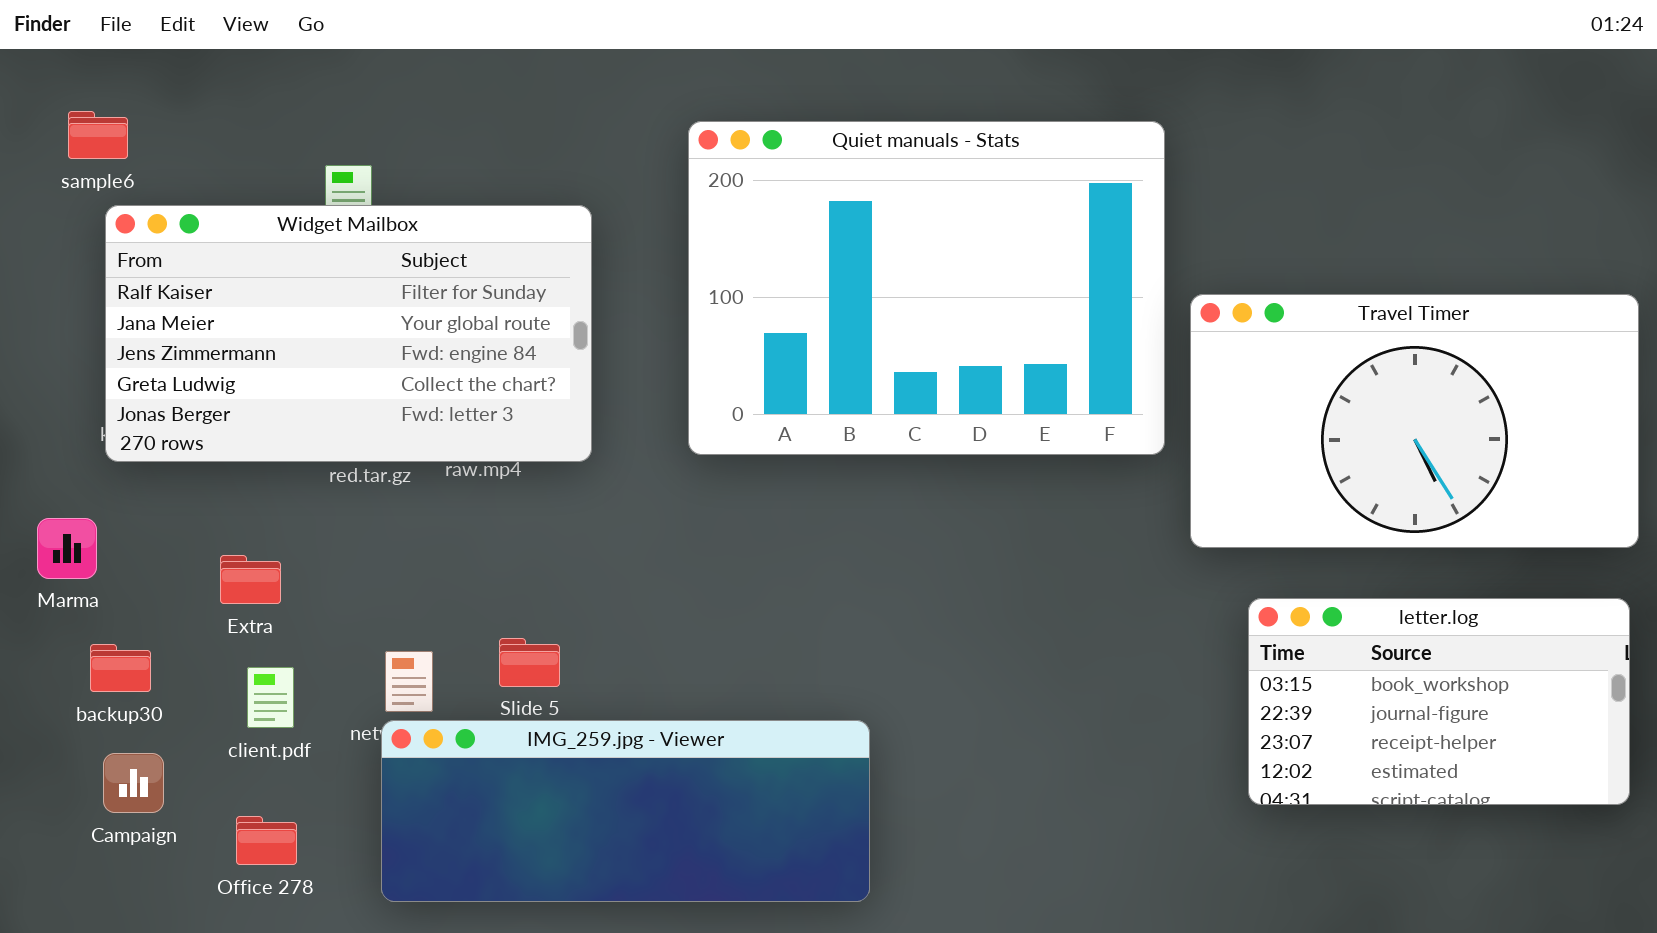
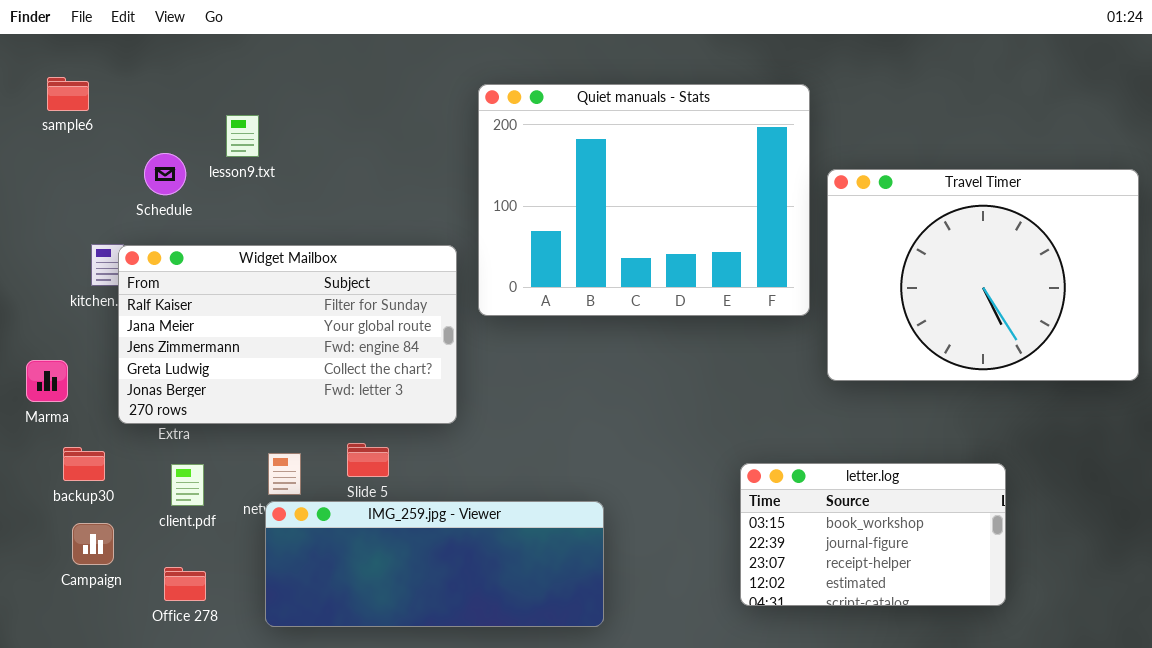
Widget Mailbox: [105,205,592,462] -> [118,245,457,424], moved
Travel Timer: [1190,294,1639,548] -> [827,169,1139,381], resized
letter.log: [1248,598,1630,805] -> [740,463,1006,606], moved

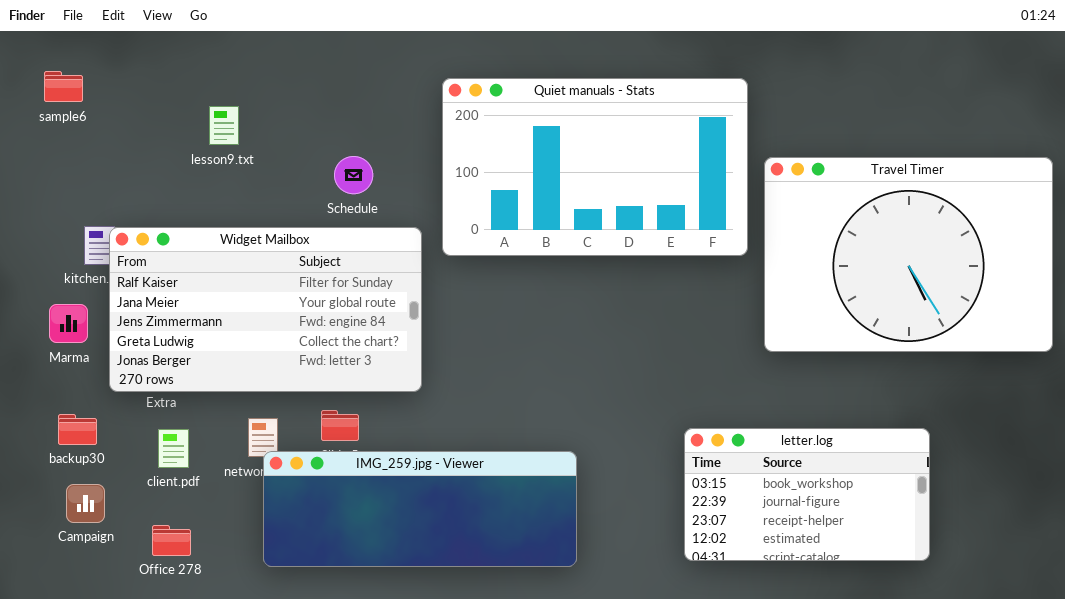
Quiet manuals - Stats: [478,84,810,316] -> [442,78,748,256], resized
Schedule: [144,153,186,195] -> [334,156,373,194], moved
Marma: [26,360,68,402] -> [49,304,88,343], moved
IMG_259.jpg - Viewer: [265,501,604,627] -> [263,451,577,567], moved

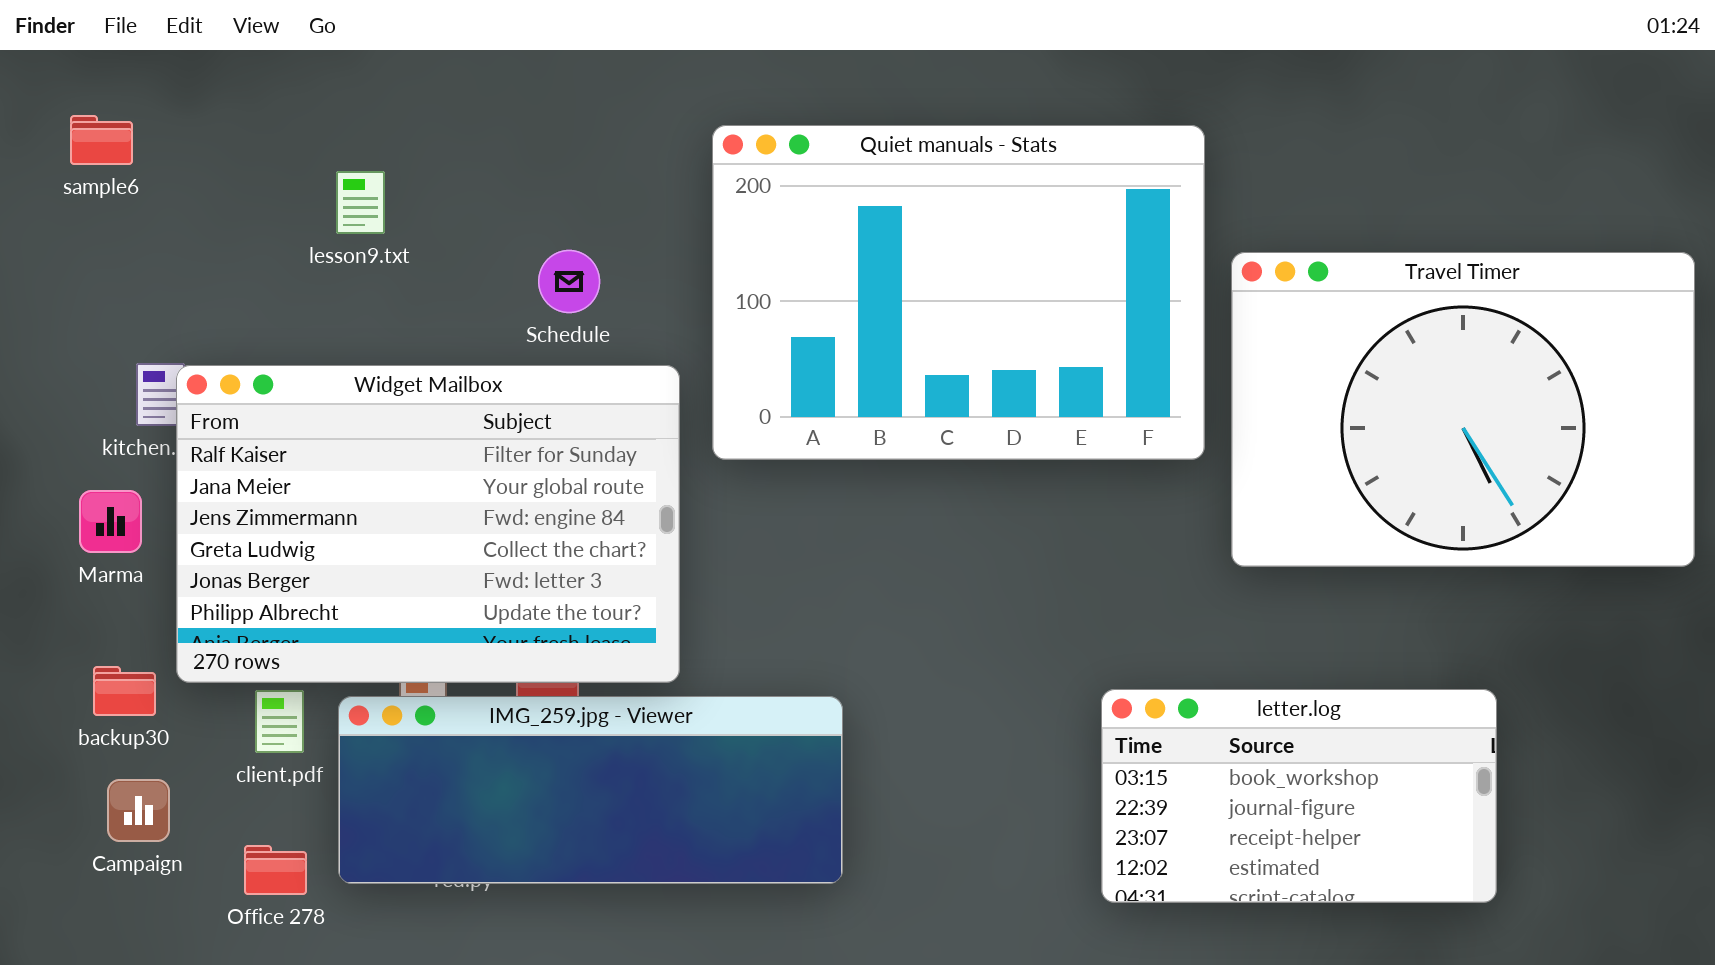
Quiet manuals - Stats: [442,78,748,256] -> [712,125,1205,460], resized
Widget Mailbox: [109,227,422,392] -> [176,365,680,683], resized
IMG_259.jpg - Viewer: [263,451,577,567] -> [338,696,843,884], moved

